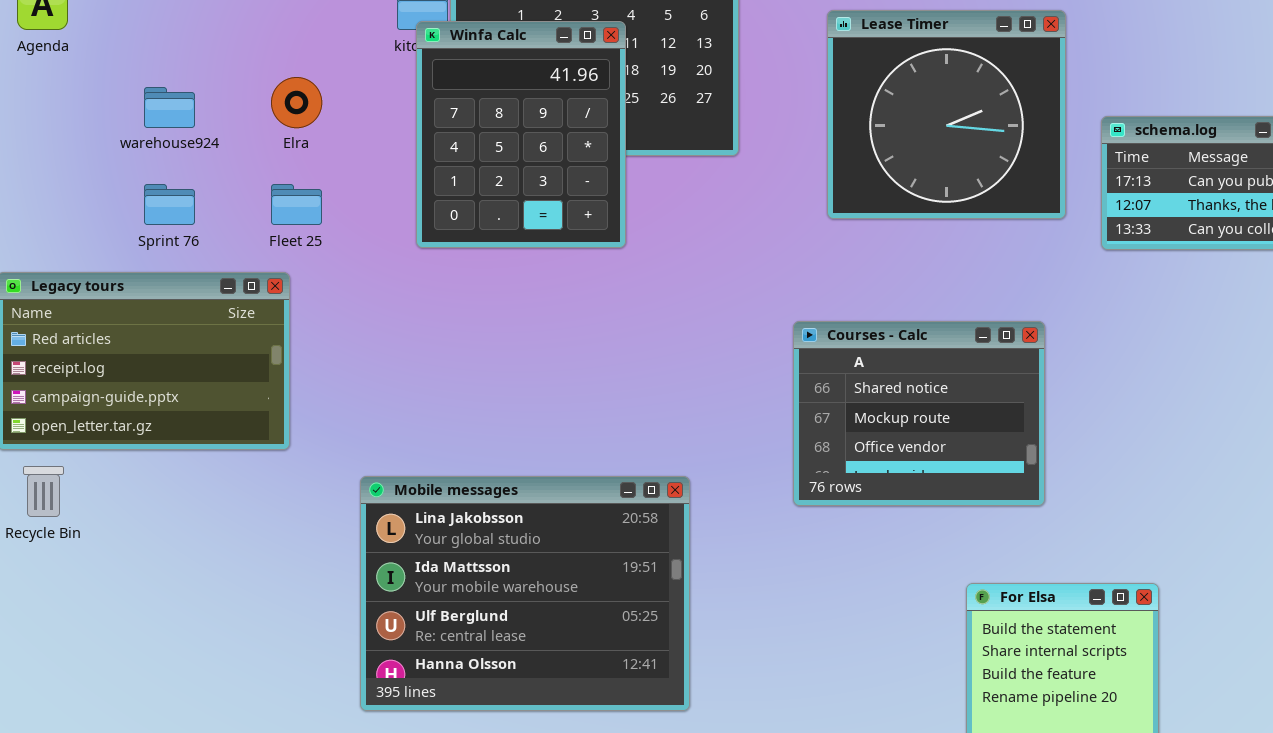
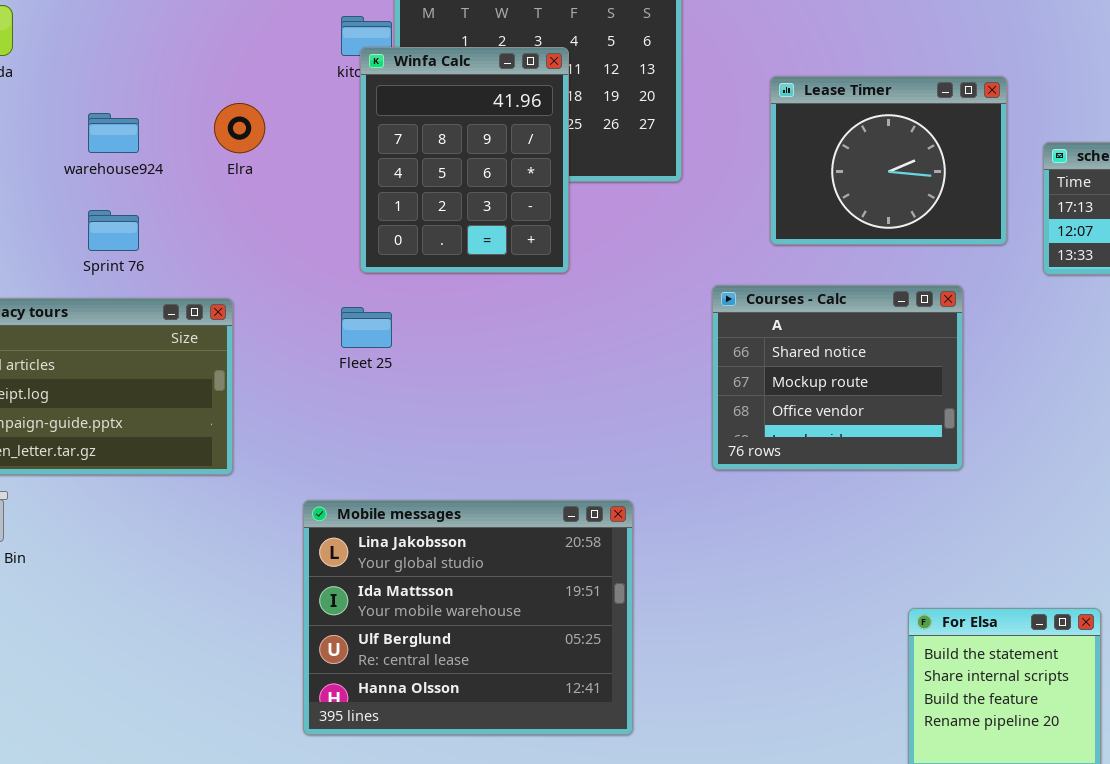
Lease Timer: [827,10,1066,219] -> [770,76,1007,245], resized
Fleet 25: [271,184,322,225] -> [341,307,392,348], moved
Courses - Calc: [793,321,1045,506] -> [712,285,963,470], moved

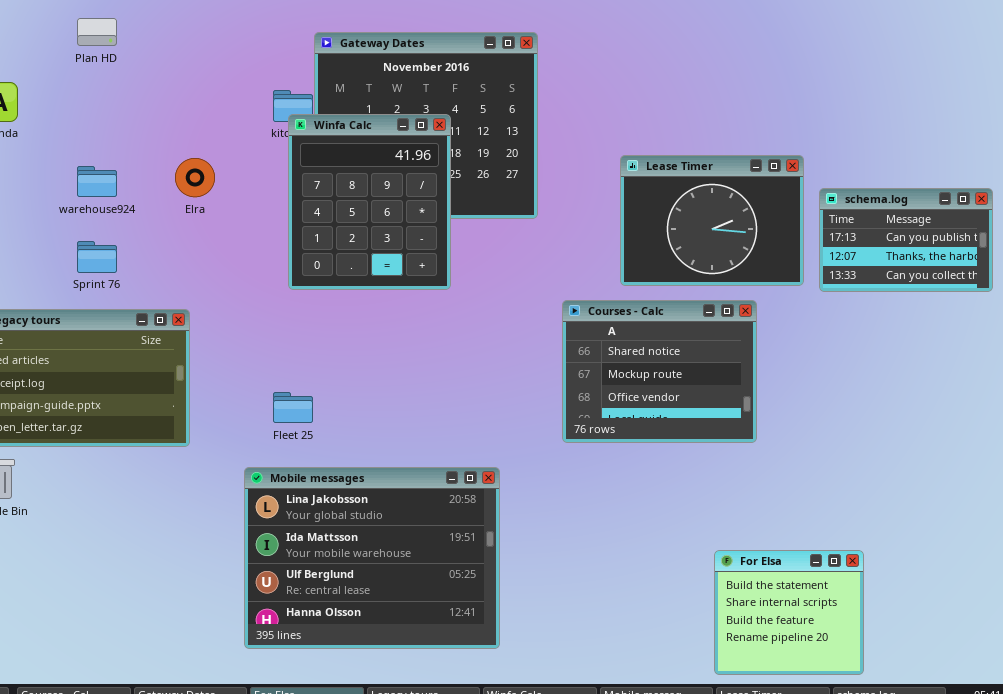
Lease Timer: [770,76,1007,245] -> [620,155,804,286], moved
Fleet 25: [341,307,392,348] -> [273,392,313,423], moved

